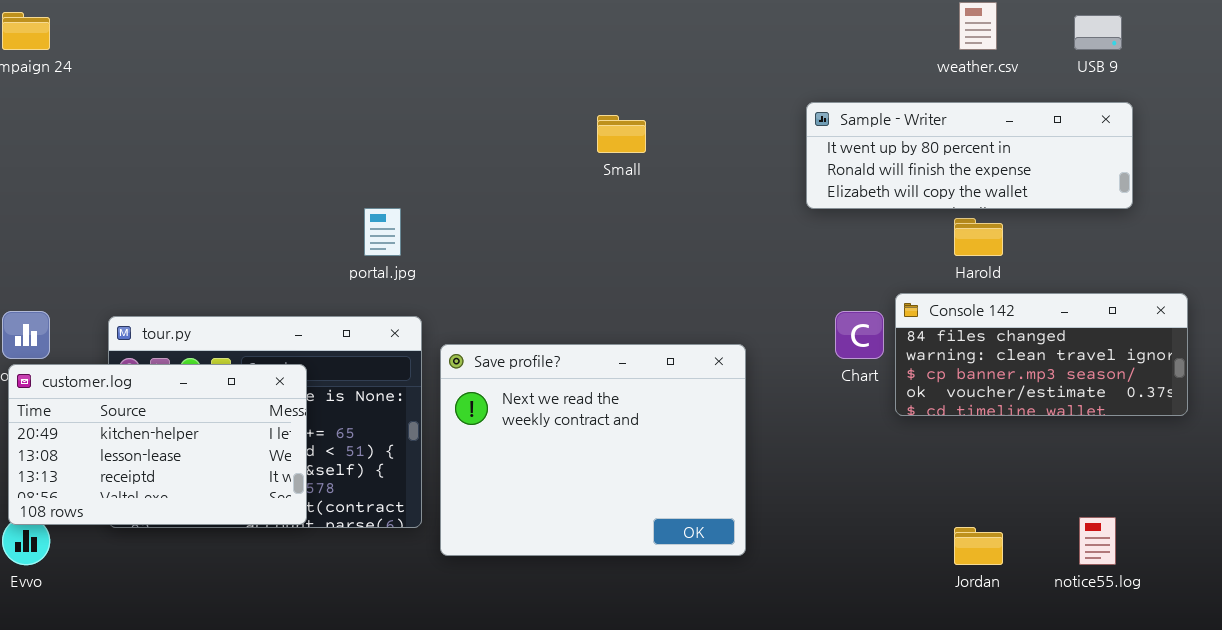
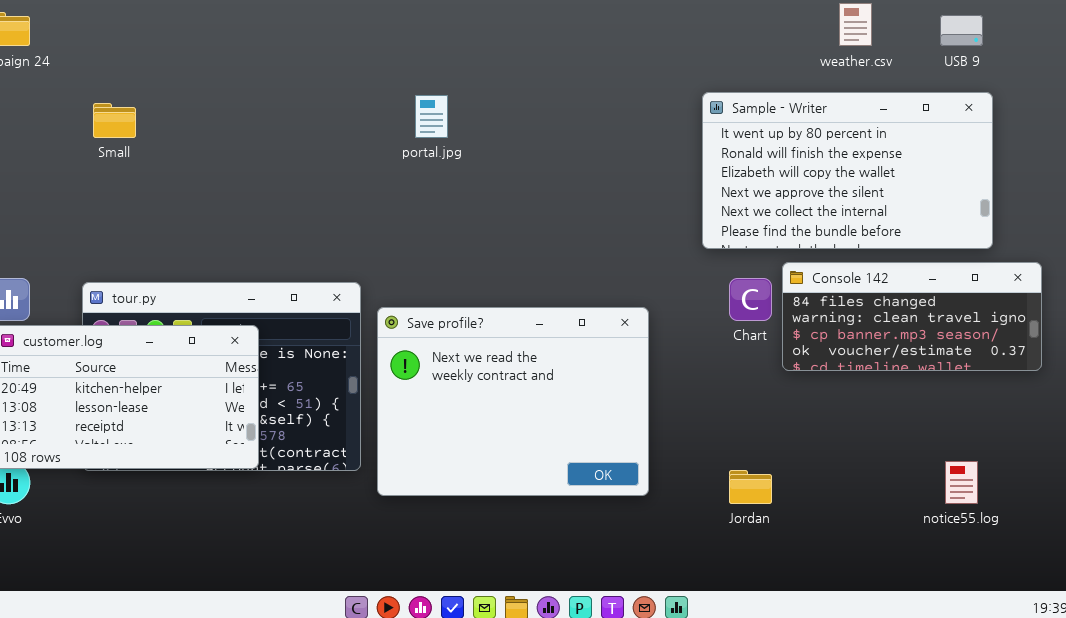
Sample - Writer: [806,102,1133,209] -> [702,92,993,249], resized
Small: [597,115,646,153] -> [93,103,136,138], moved
portal.jpg: [364,208,401,256] -> [415,95,448,138], moved
Jordan: [954,527,1003,565] -> [729,470,772,504], moved

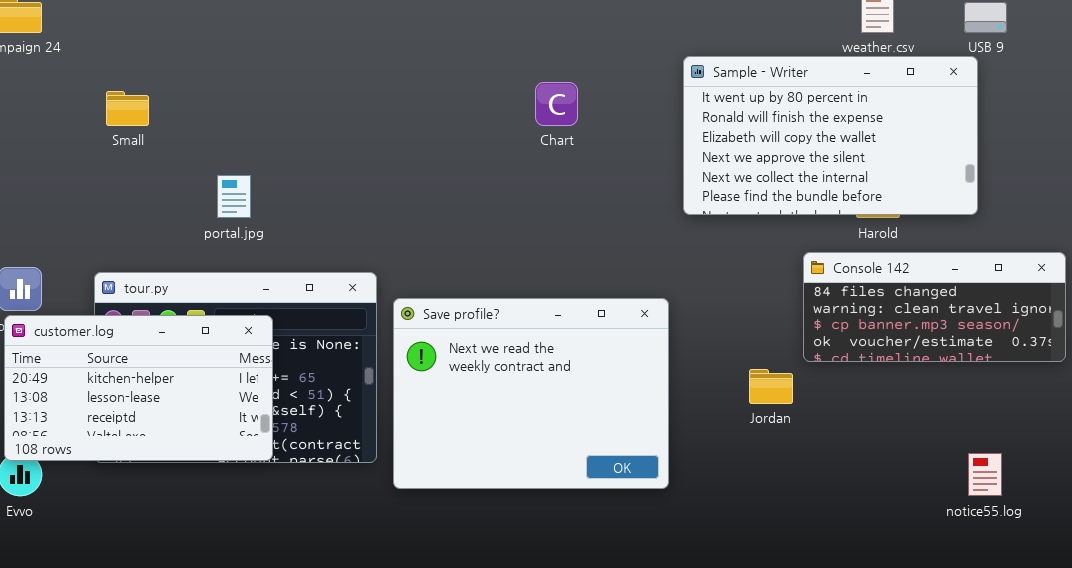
Sample - Writer: [702,92,993,249] -> [683,56,978,215], moved
portal.jpg: [415,95,448,138] -> [217,175,251,218], moved
Chart: [729,278,772,321] -> [535,82,578,126], moved
Jordan: [729,470,772,504] -> [749,369,793,404], moved

